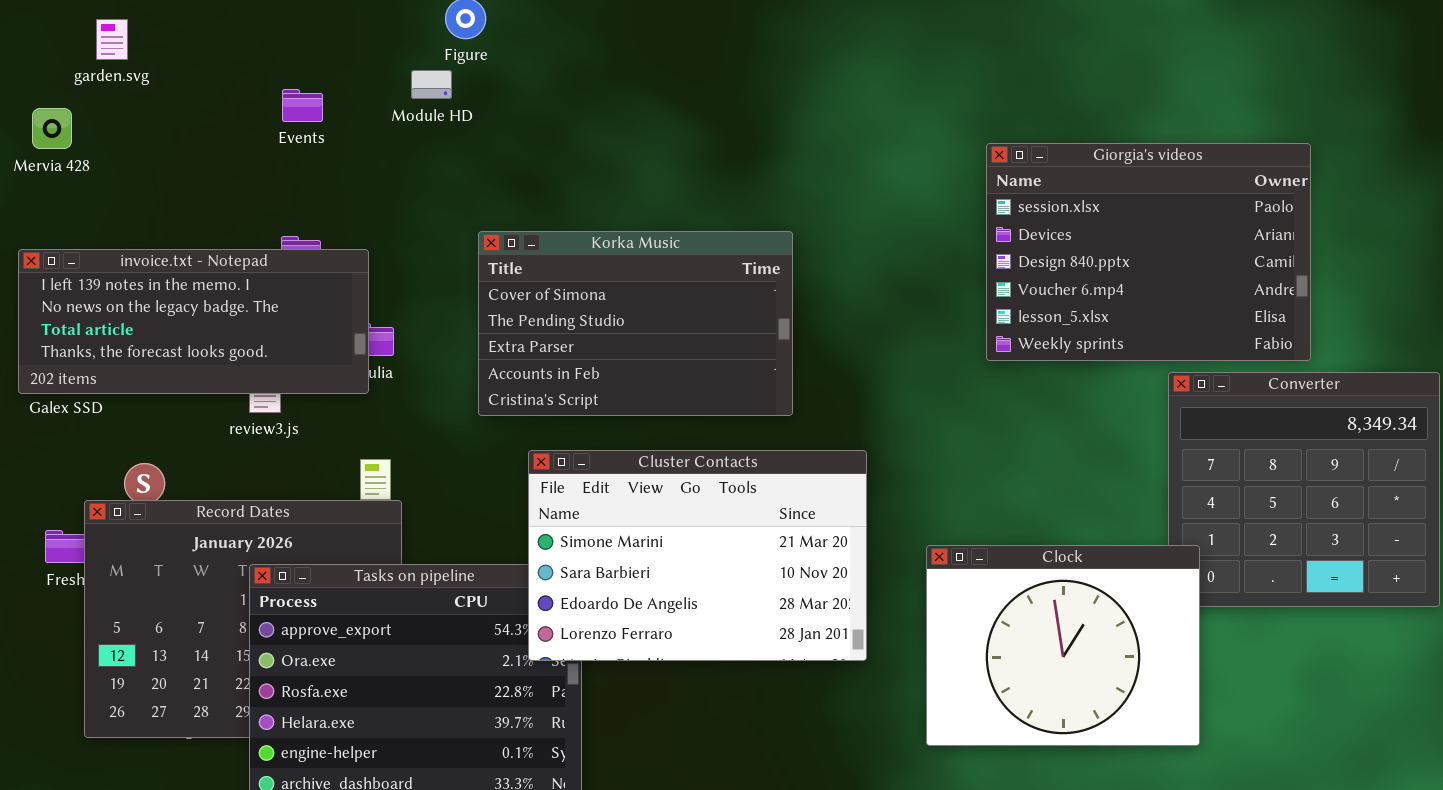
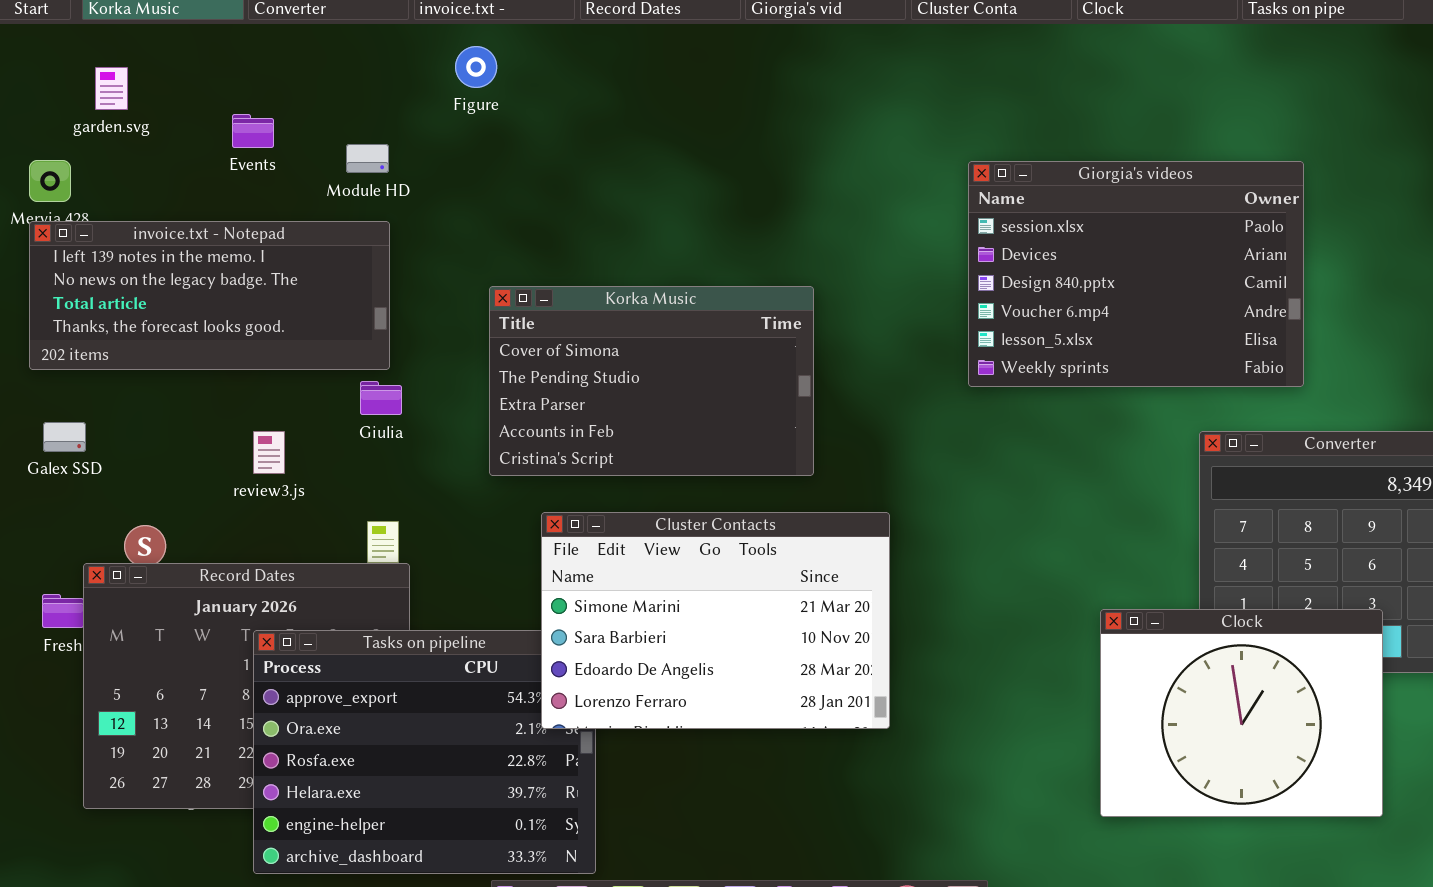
Module HD: [411,70,452,99] -> [346,144,389,173], moved
Events: [282,89,323,122] -> [232,114,274,148], moved
Giorgia's videos: [986,143,1311,361] -> [968,161,1304,387], moved
invoice.txt - Notepad: [18,249,369,394] -> [29,221,390,370], moved
Clock: [926,545,1200,746] -> [1100,609,1383,817], moved

